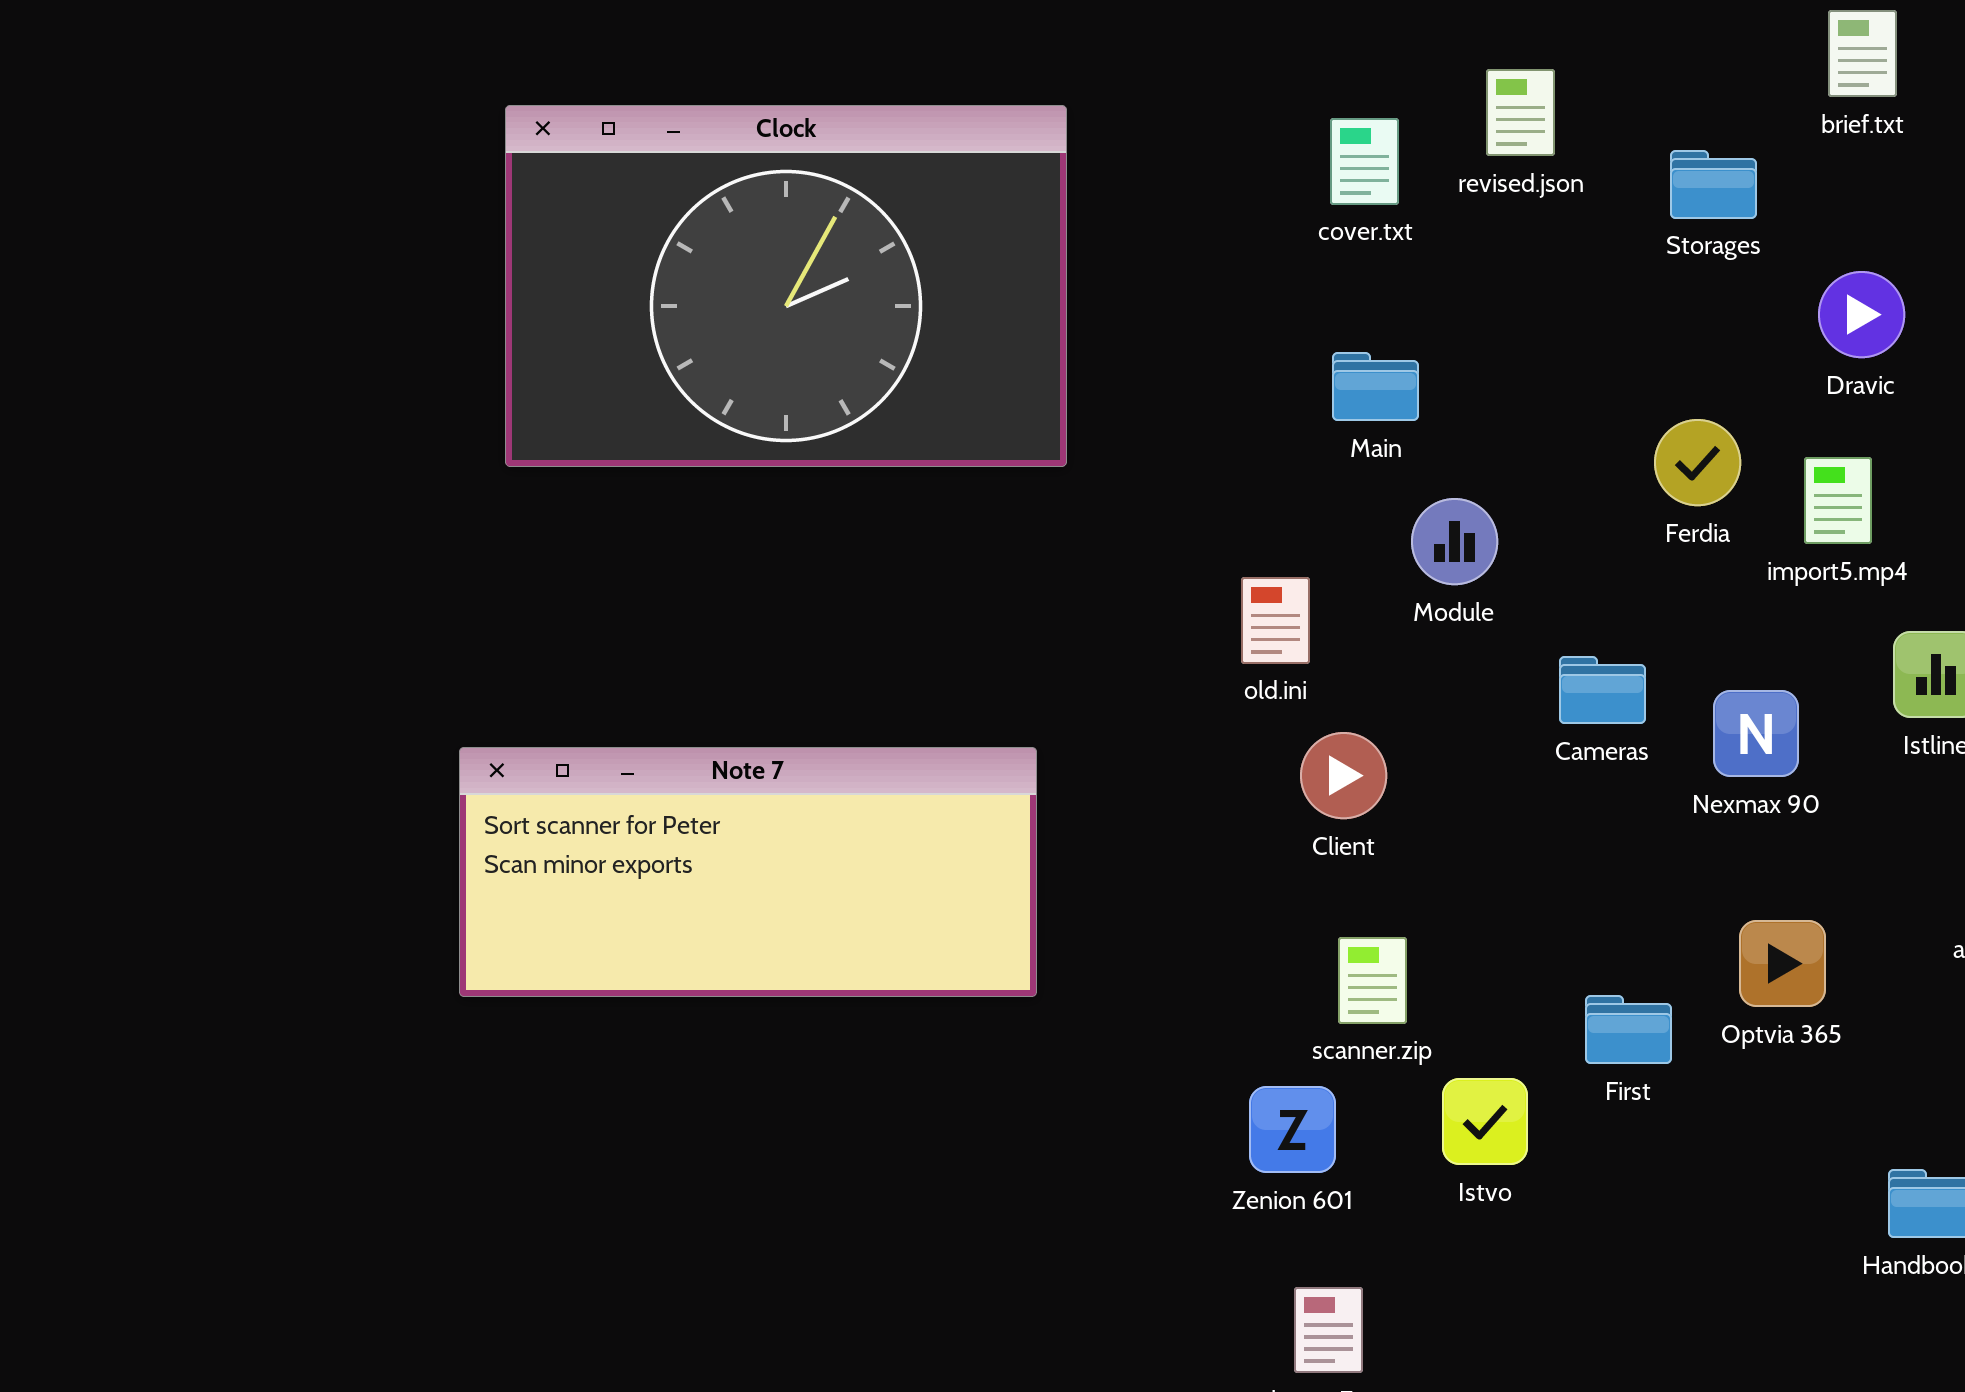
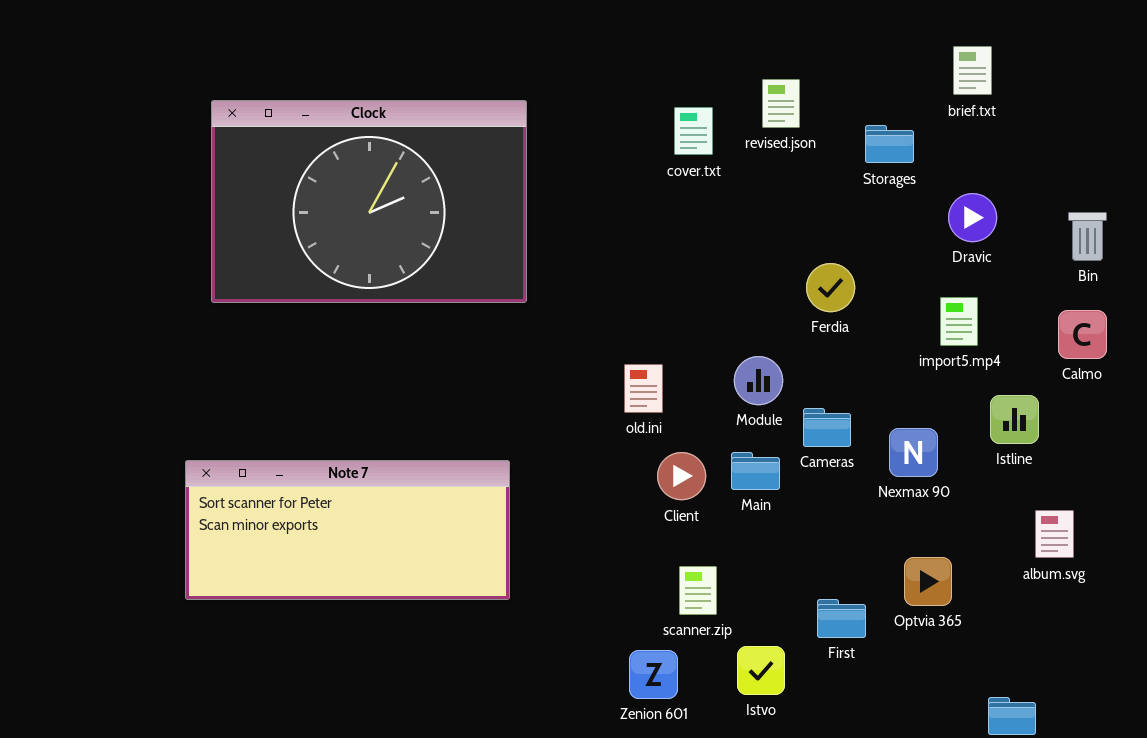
Main: [1332,352,1419,421] -> [731,452,780,490], moved
Ferdia: [1654,419,1741,506] -> [806,263,855,312], moved
Module: [1411,498,1498,585] -> [734,356,783,405], moved

